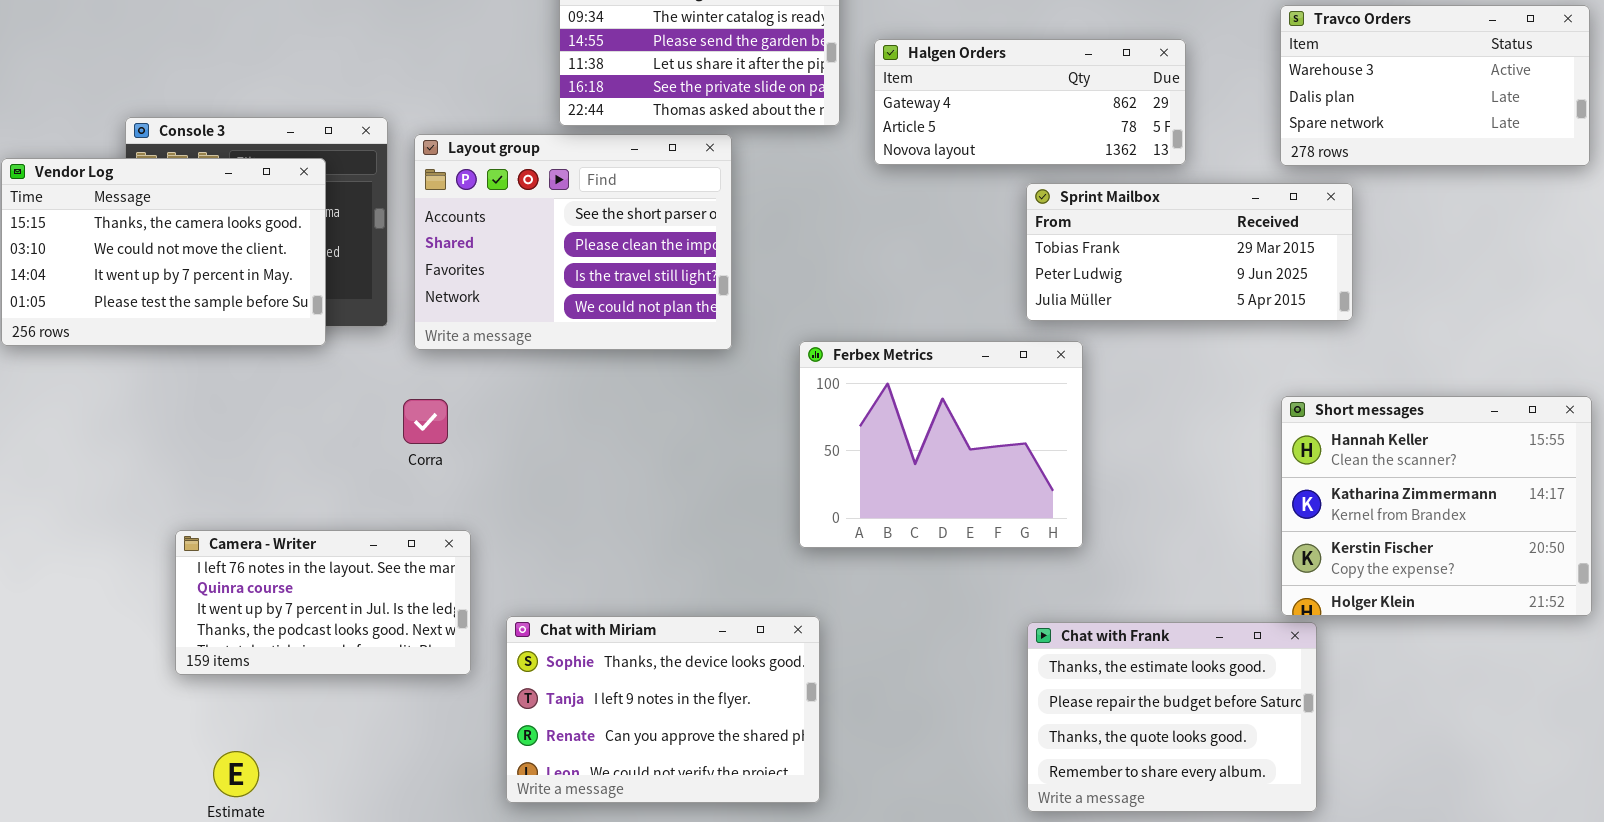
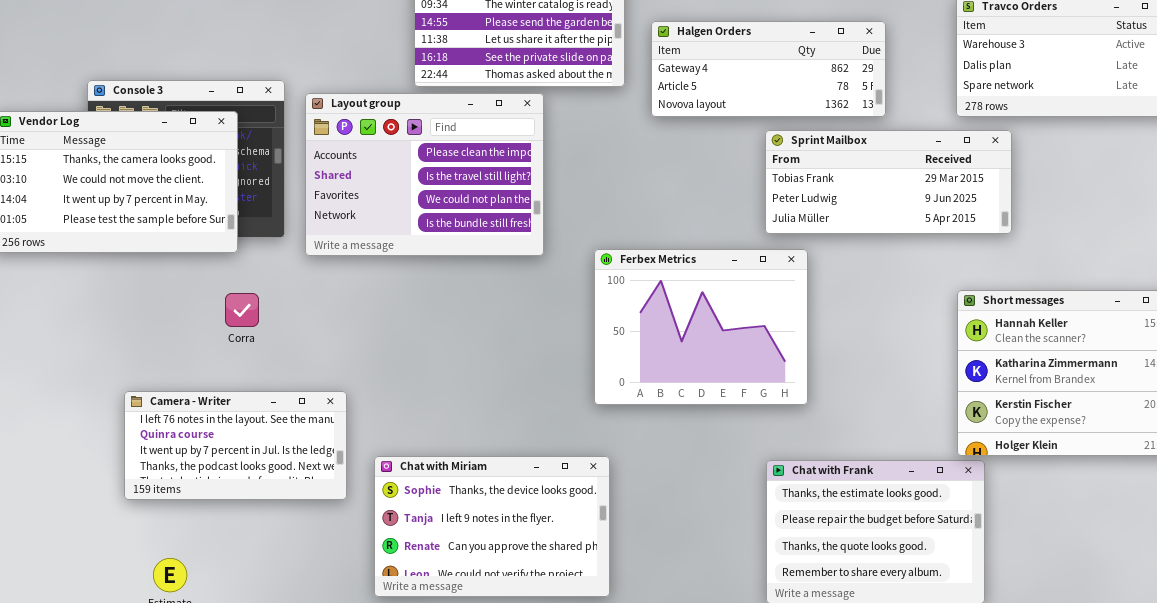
Layout group: [414,134,732,350] -> [305,93,544,256], scrolled down 1 row
Corra: [403,399,448,444] -> [225,293,259,327], moved

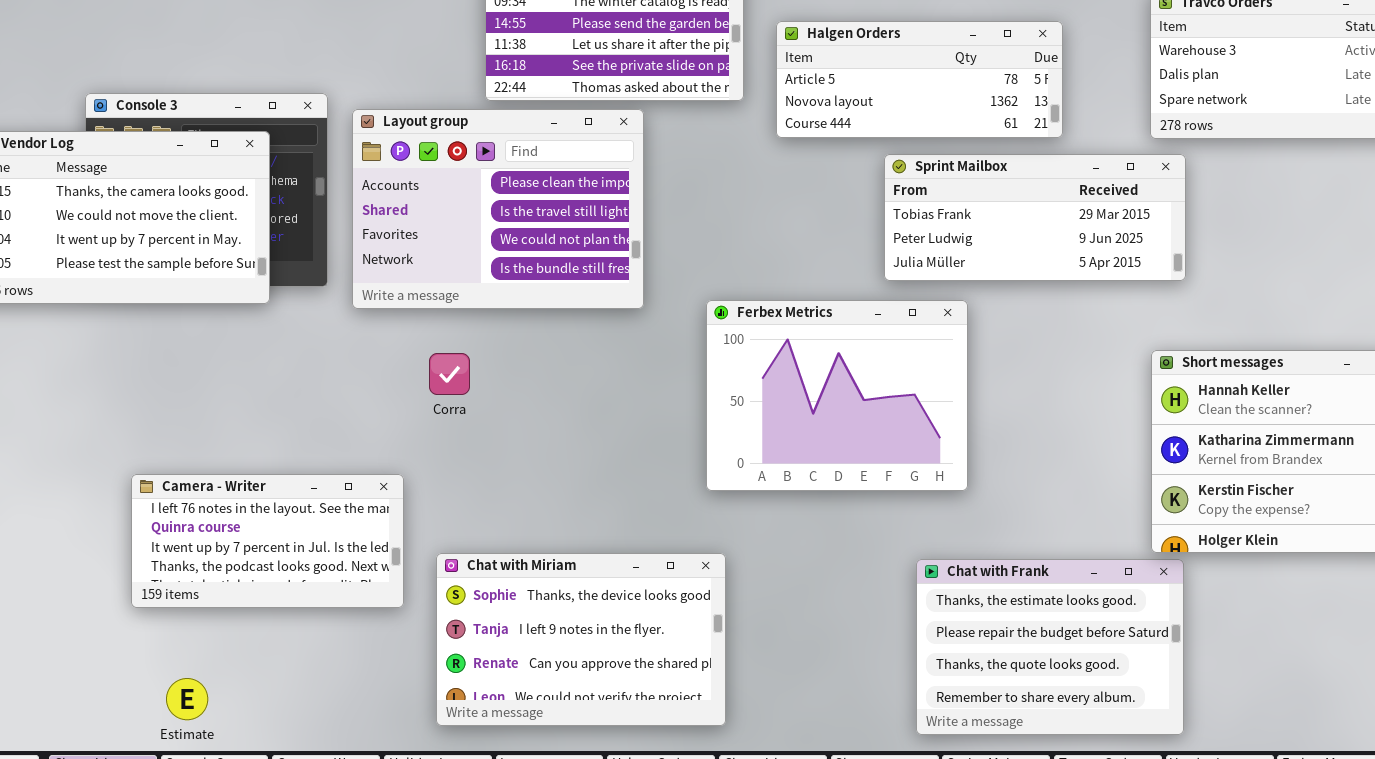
Halgen Orders: [651,21,886,117] -> [776,21,1063,138], scrolled down 1 row
Sprint Mailbox: [765,130,1012,234] -> [884,154,1186,281], moved
Corra: [225,293,259,327] -> [429,353,470,395], moved

